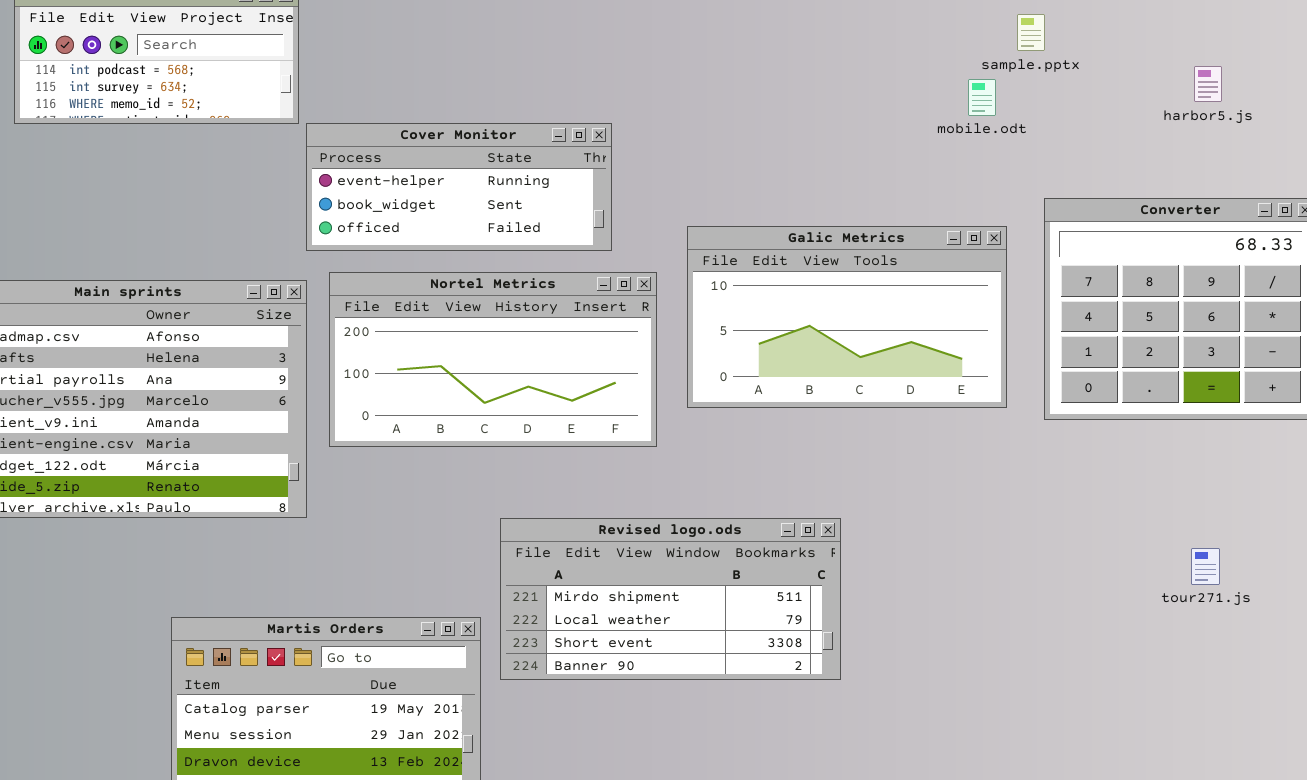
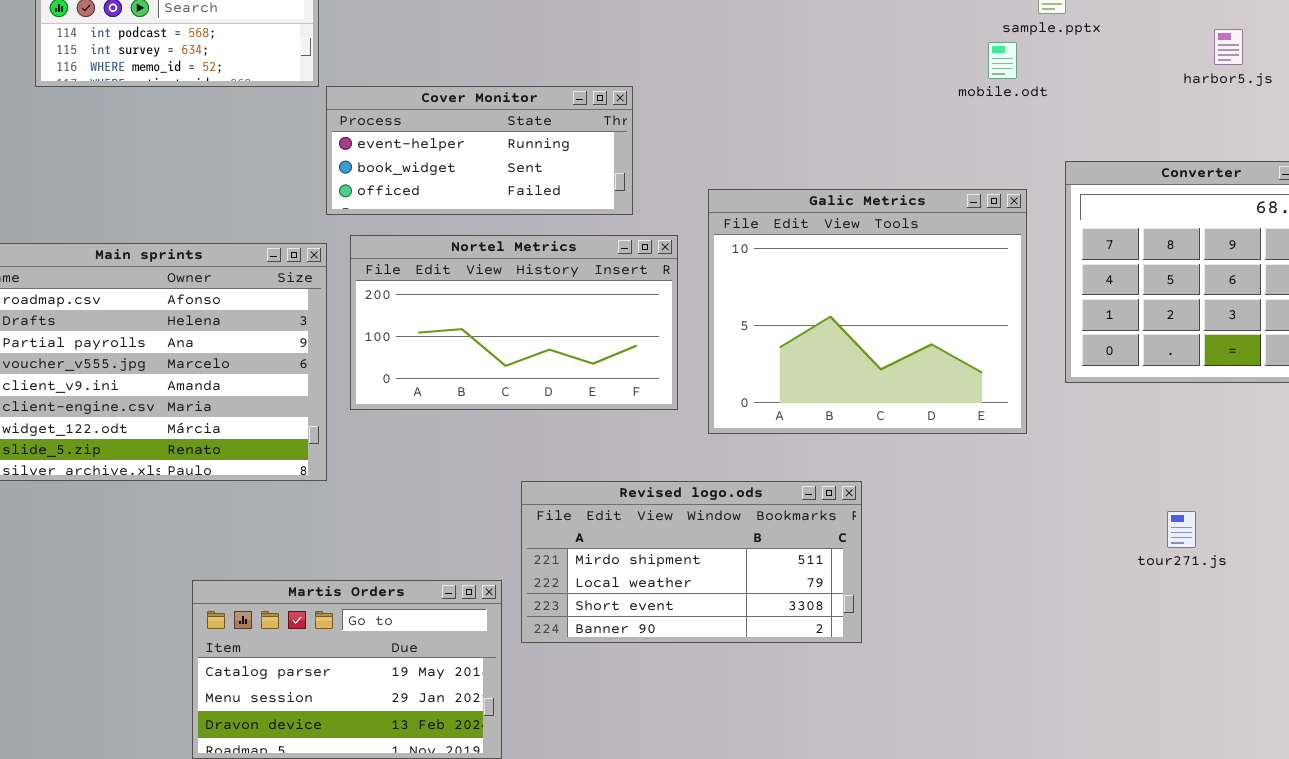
Galic Metrics: [687,226,1007,408] -> [708,189,1027,434], resized
tour271.js: [1191,548,1220,585] -> [1167,511,1196,548], moved

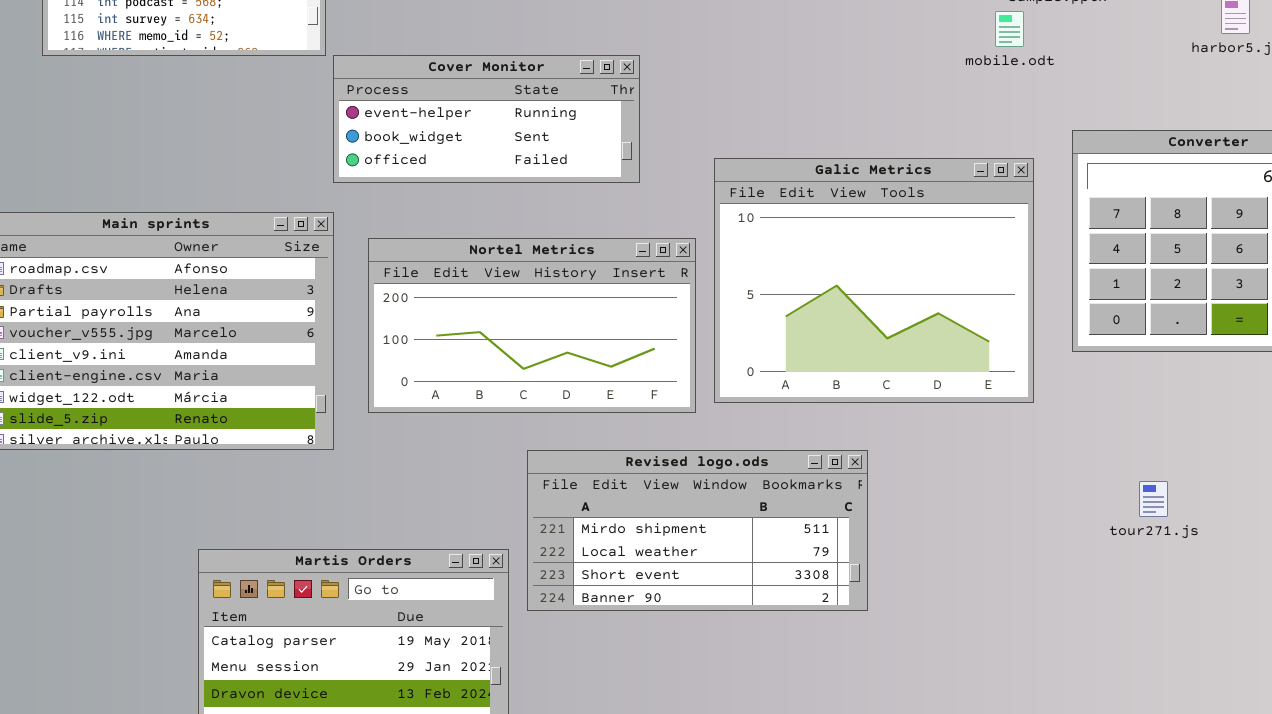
Nortel Metrics: [350,235,678,410] -> [368,238,696,413], moved
tour271.js: [1167,511,1196,548] -> [1139,481,1168,517], moved

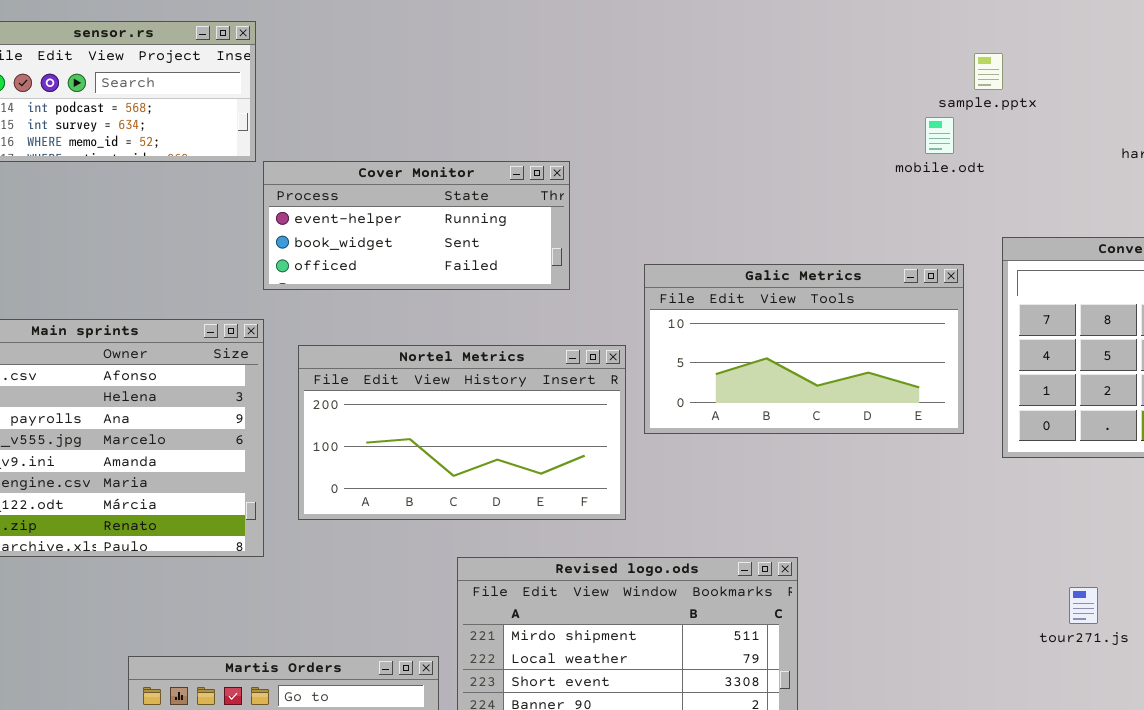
Galic Metrics: [714,158,1034,403] -> [644,264,964,434], resized

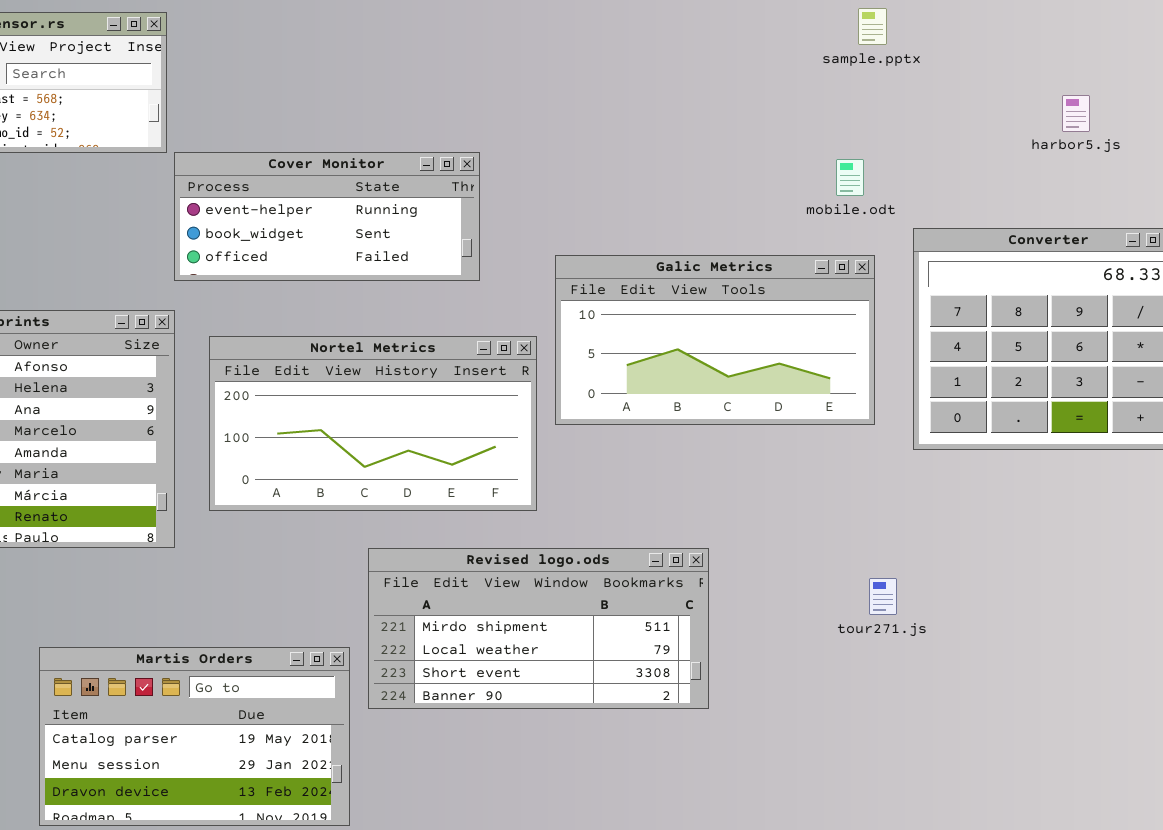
sample.pptx: [974,53,1003,90] -> [858,8,887,45], moved
mobile.odt: [925,117,954,154] -> [836,159,864,196], moved
tour271.js: [1069,587,1098,624] -> [869,578,897,615], moved

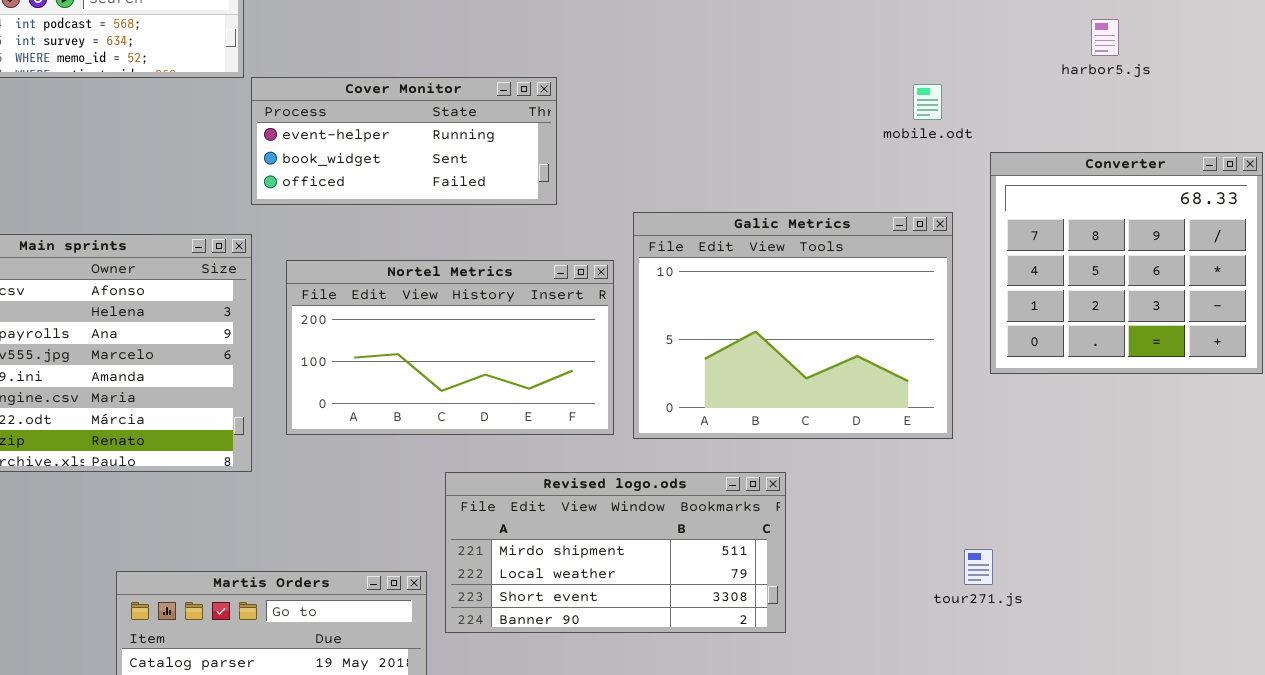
harbor5.js: [1062,95,1090,132] -> [1091,19,1119,56], moved
Galic Metrics: [555,255,875,425] -> [633,212,953,439], moved, resized
tour271.js: [869,578,897,615] -> [964,549,993,585], moved

